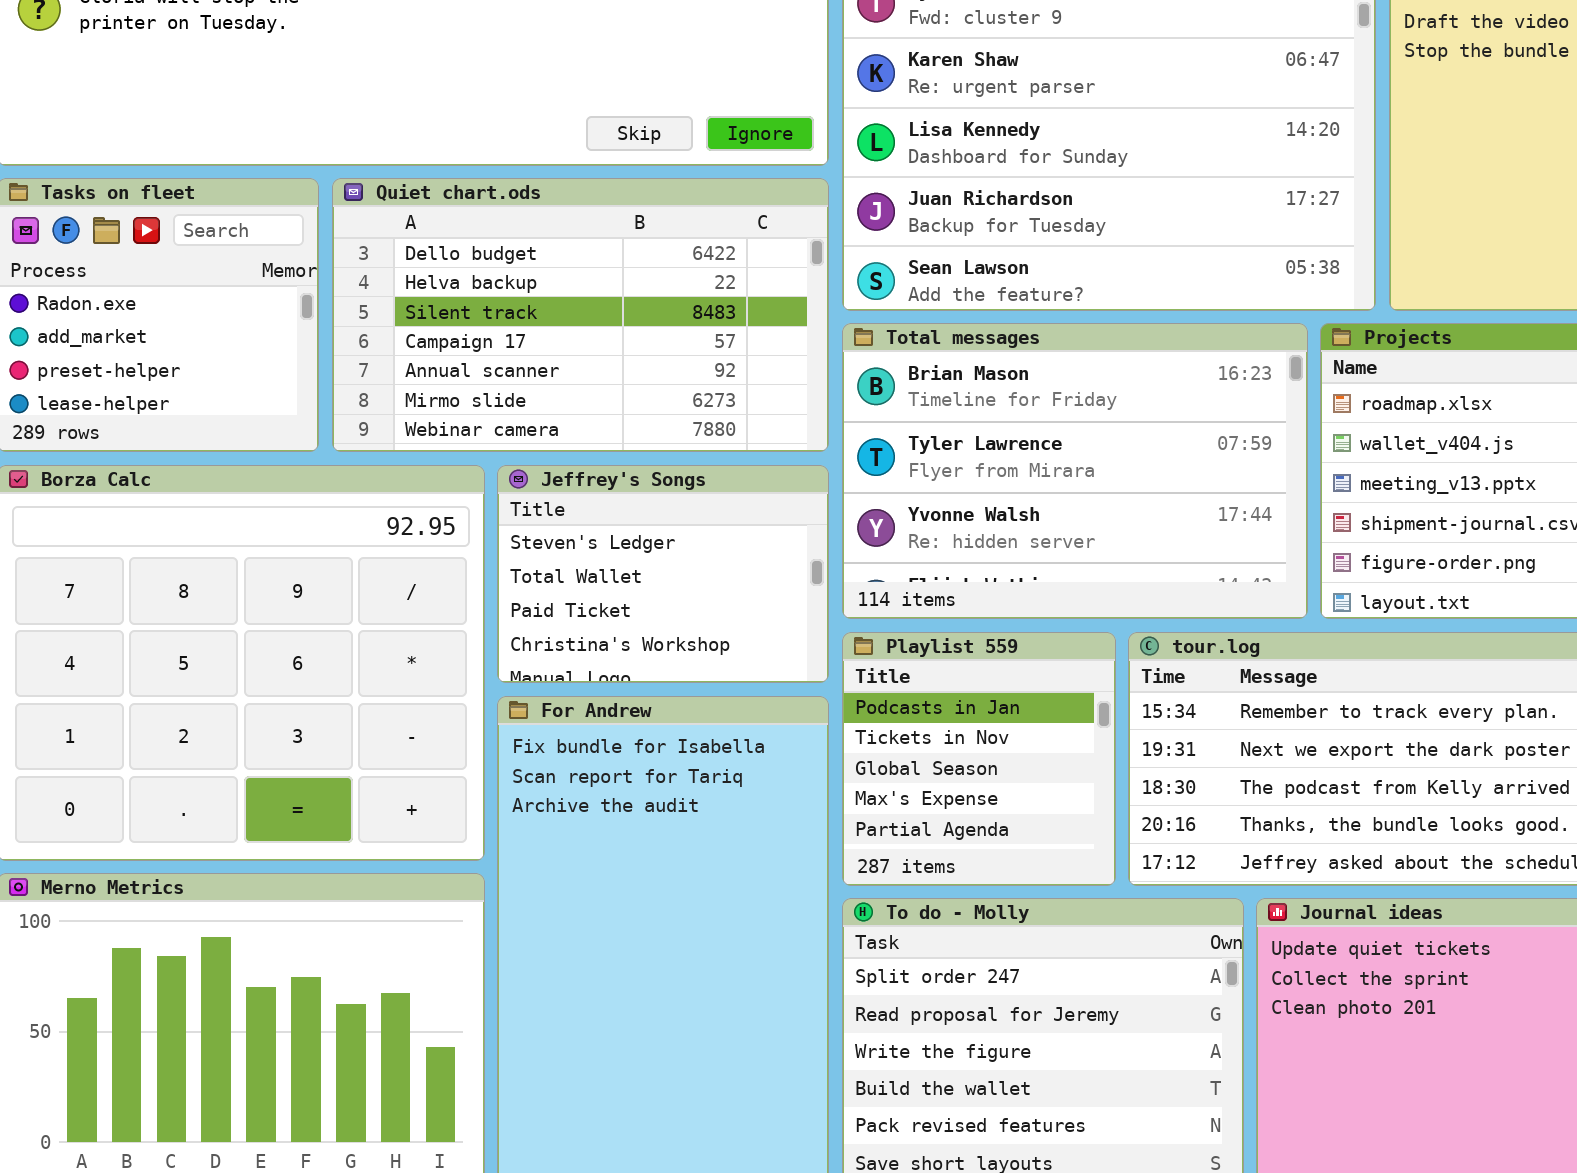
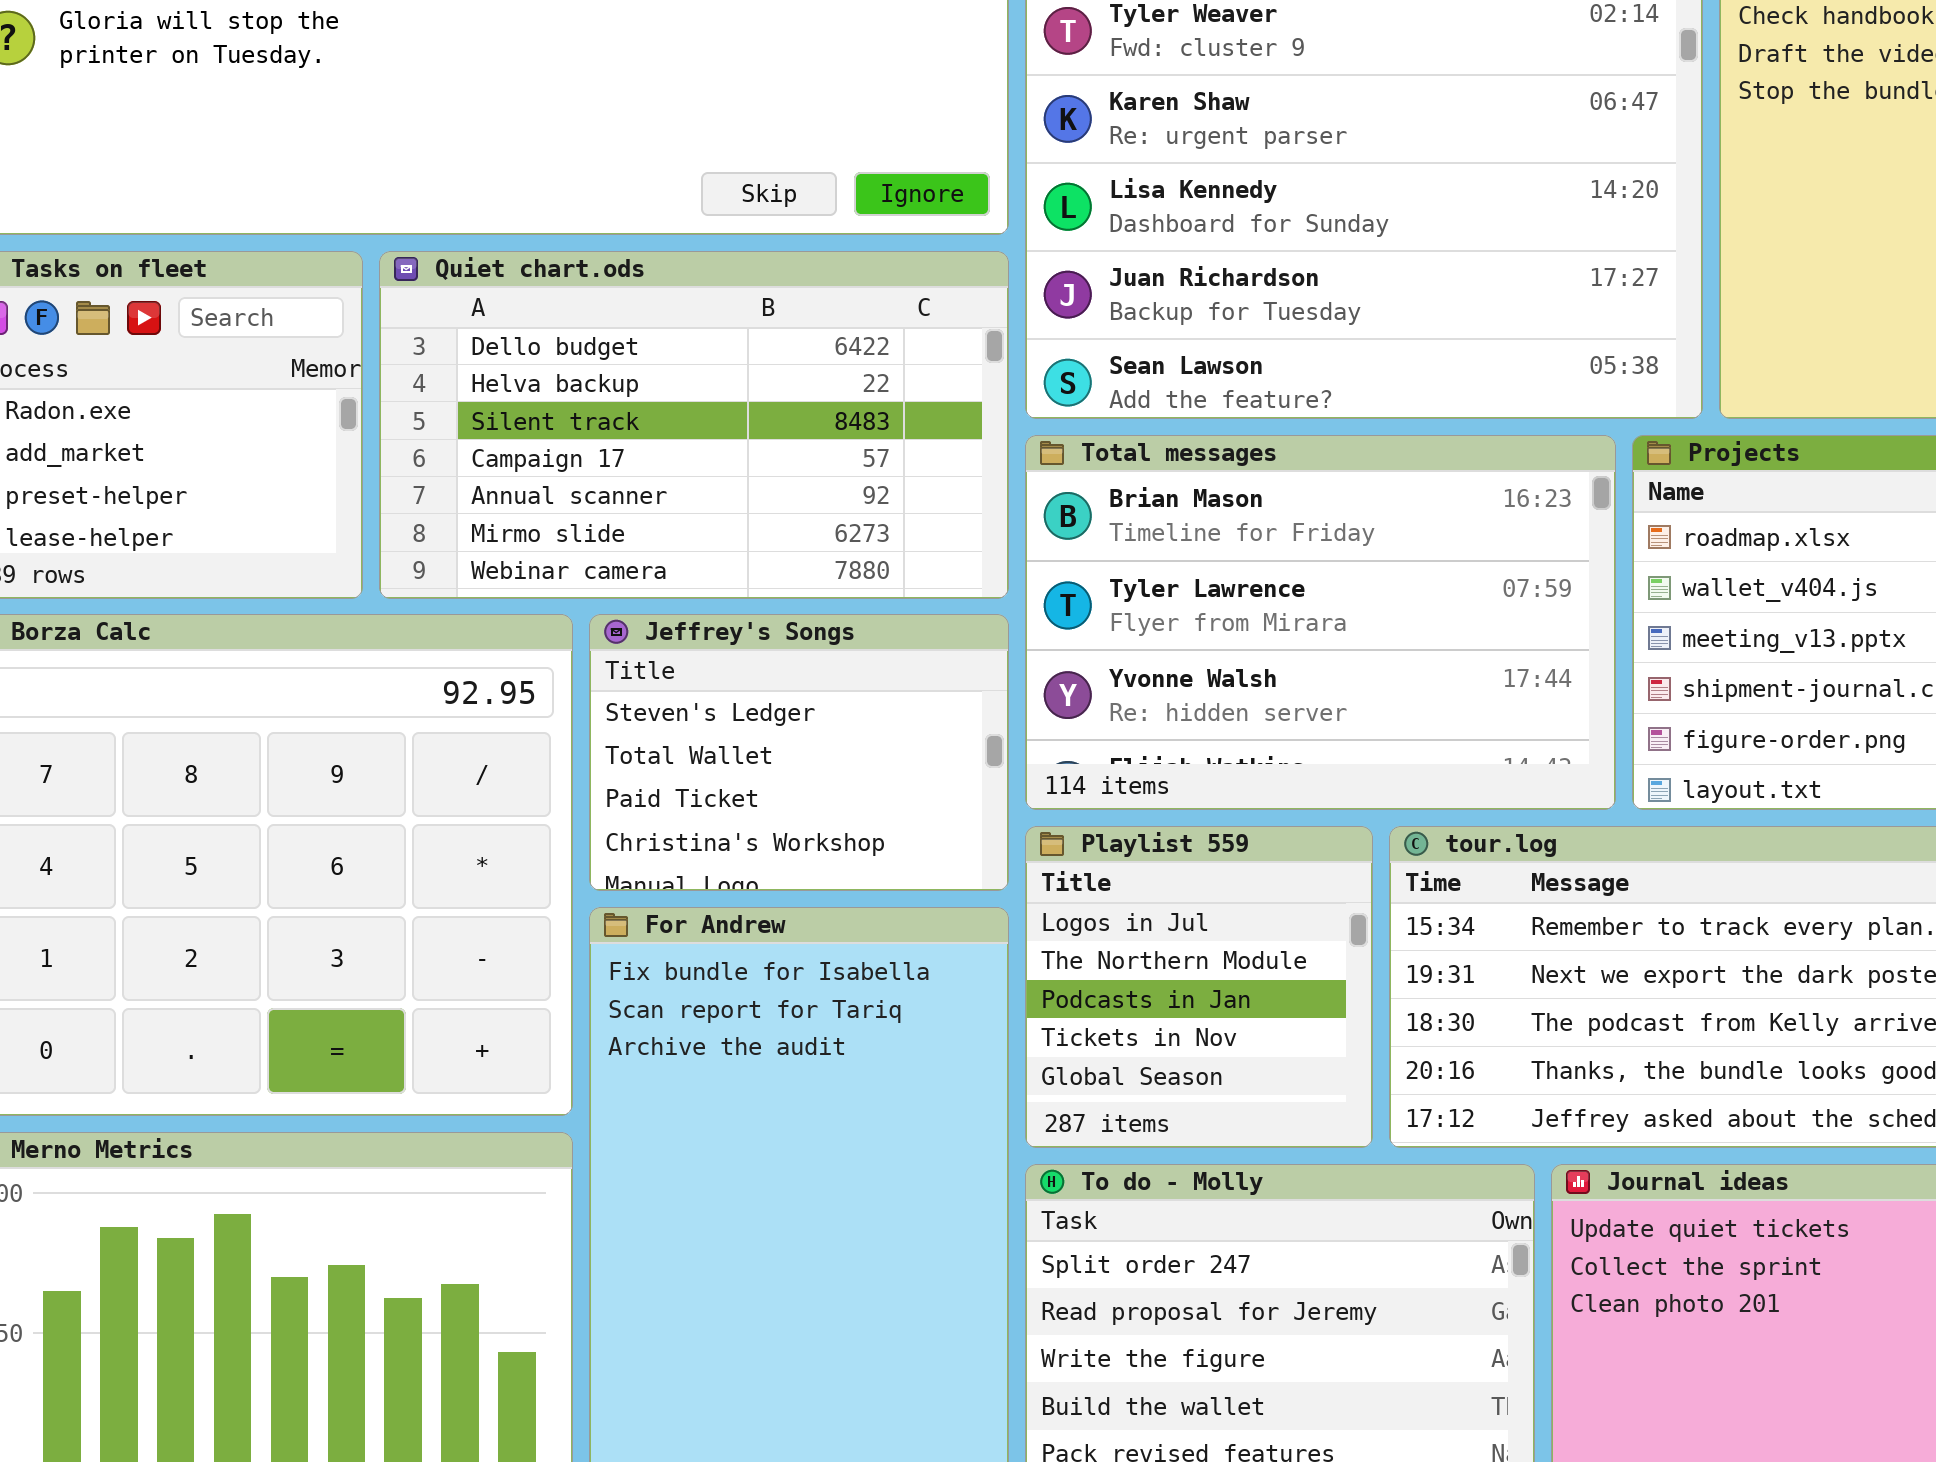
Playlist 559: [842,632,1116,886] -> [1025,826,1373,1148], scrolled up 2 rows

